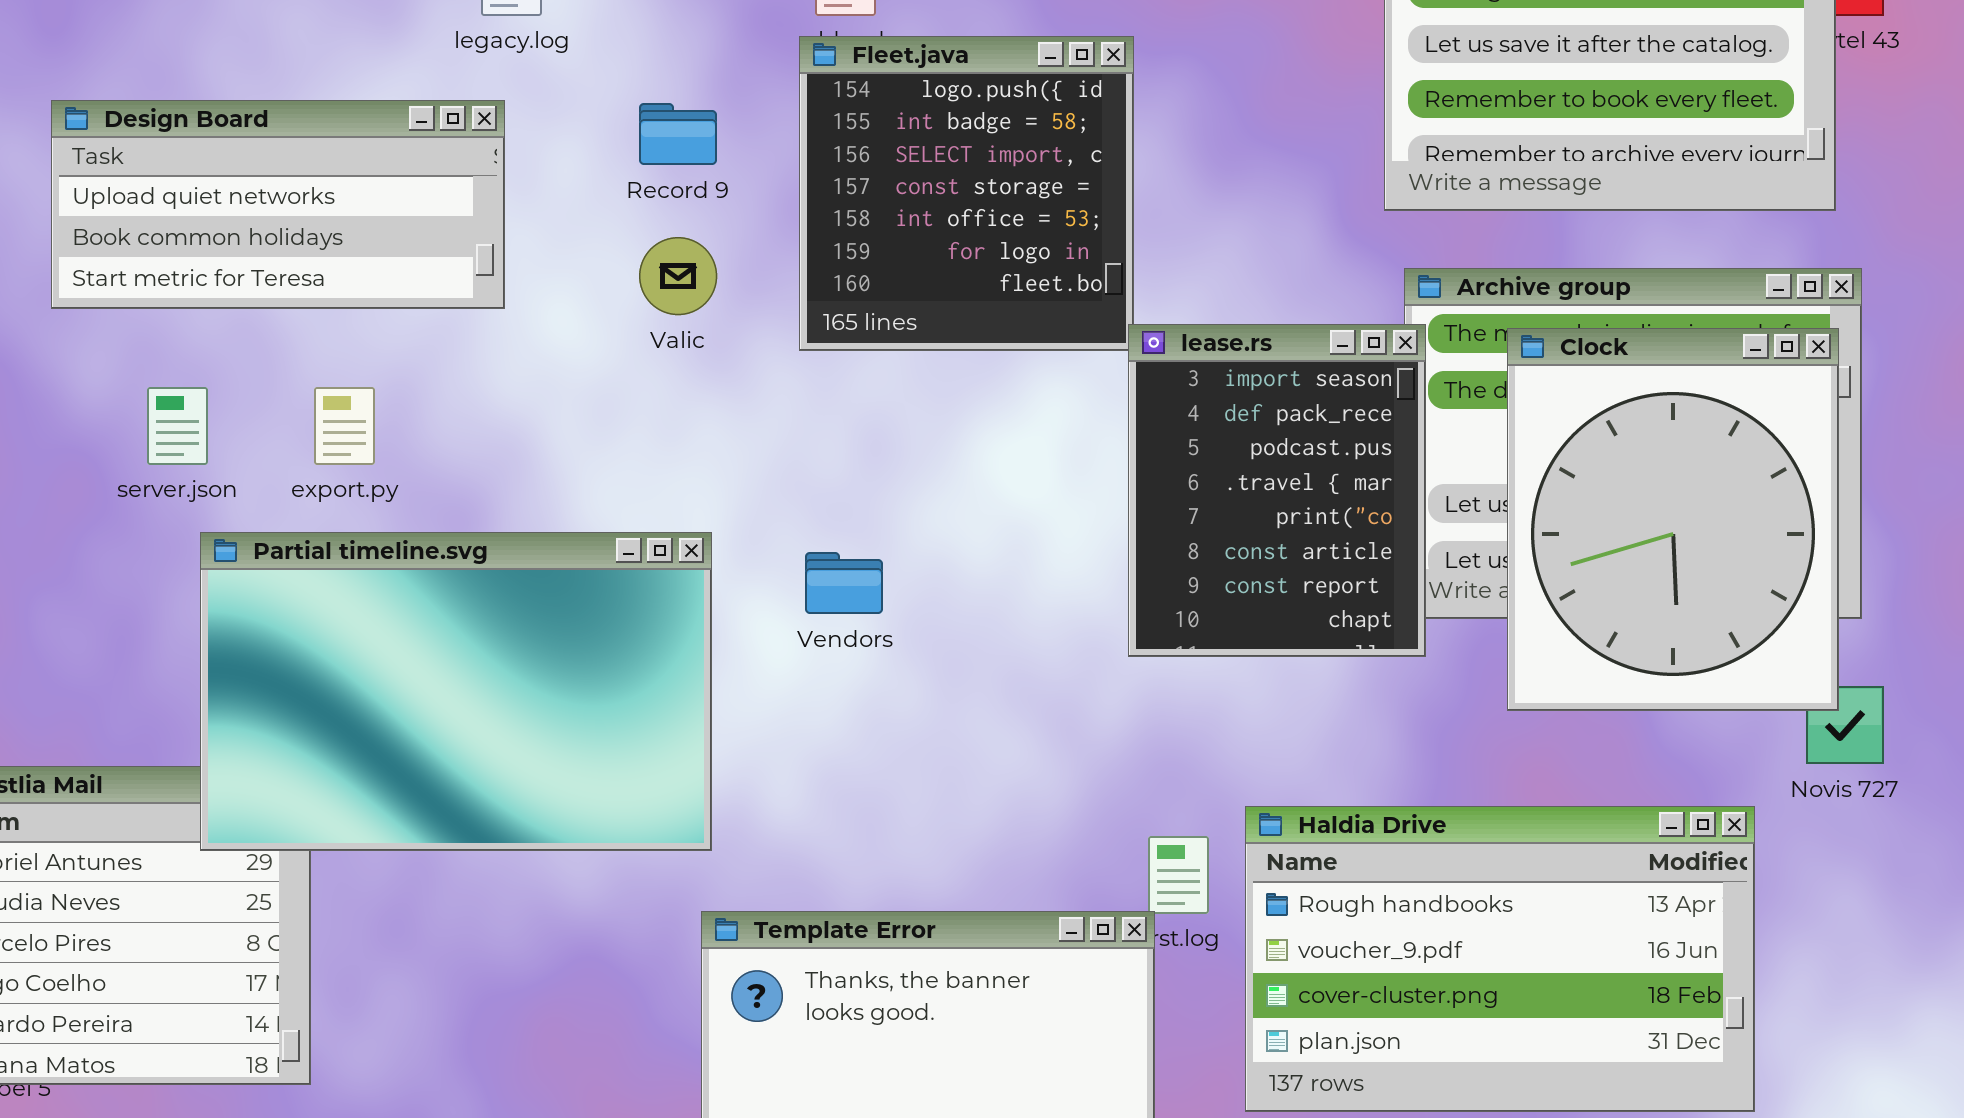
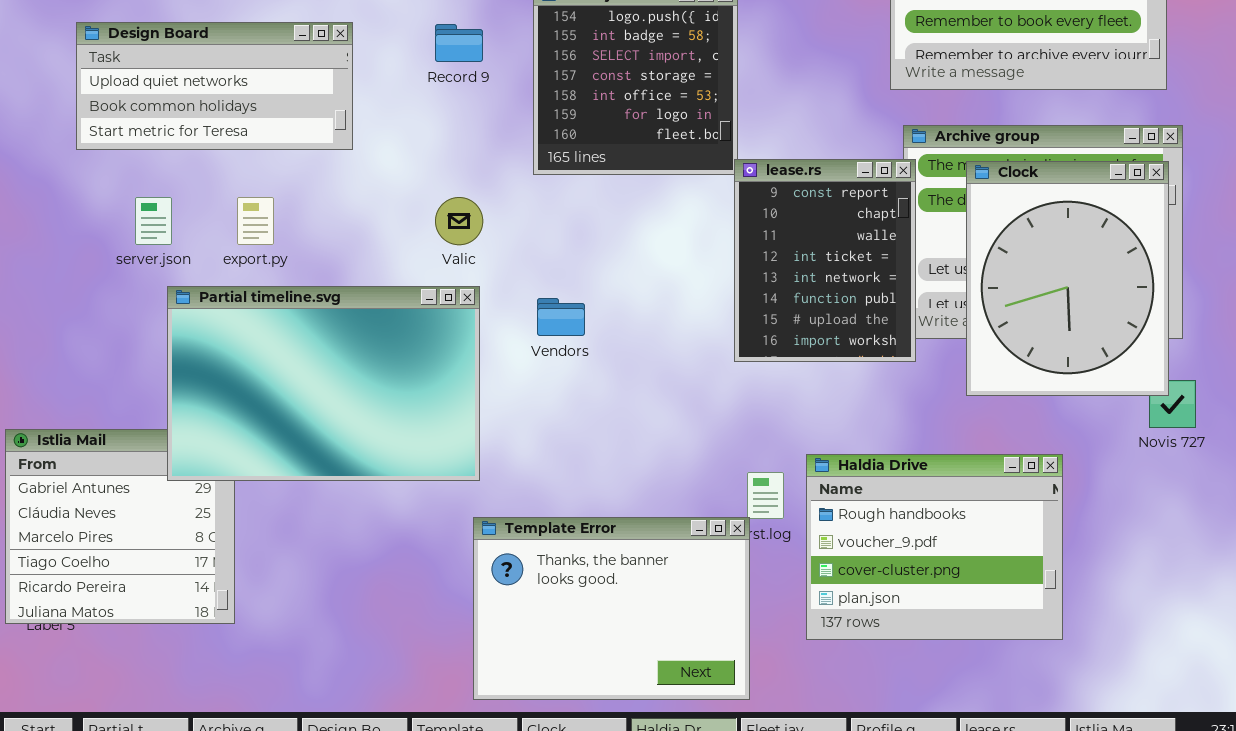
Valic: [639,237,717,315] -> [435,197,483,245], moved
lease.rs: [1128,324,1426,657] -> [734,159,916,362], scrolled down 6 rows
Haldia Drive: [1245,806,1755,1112] -> [806,454,1063,640], resized

